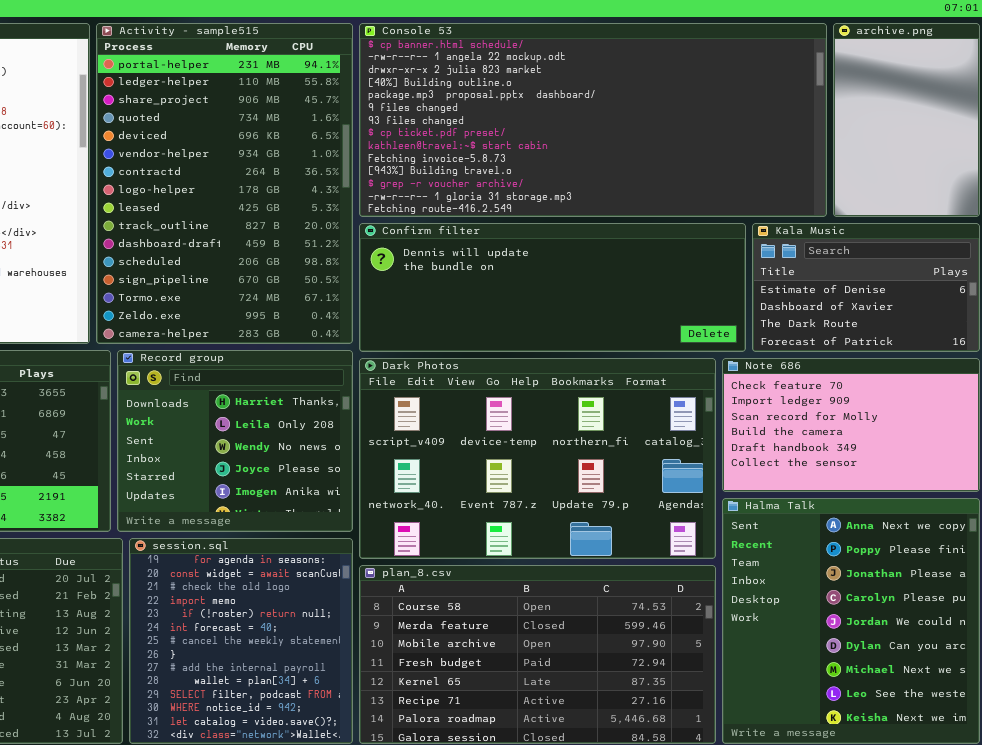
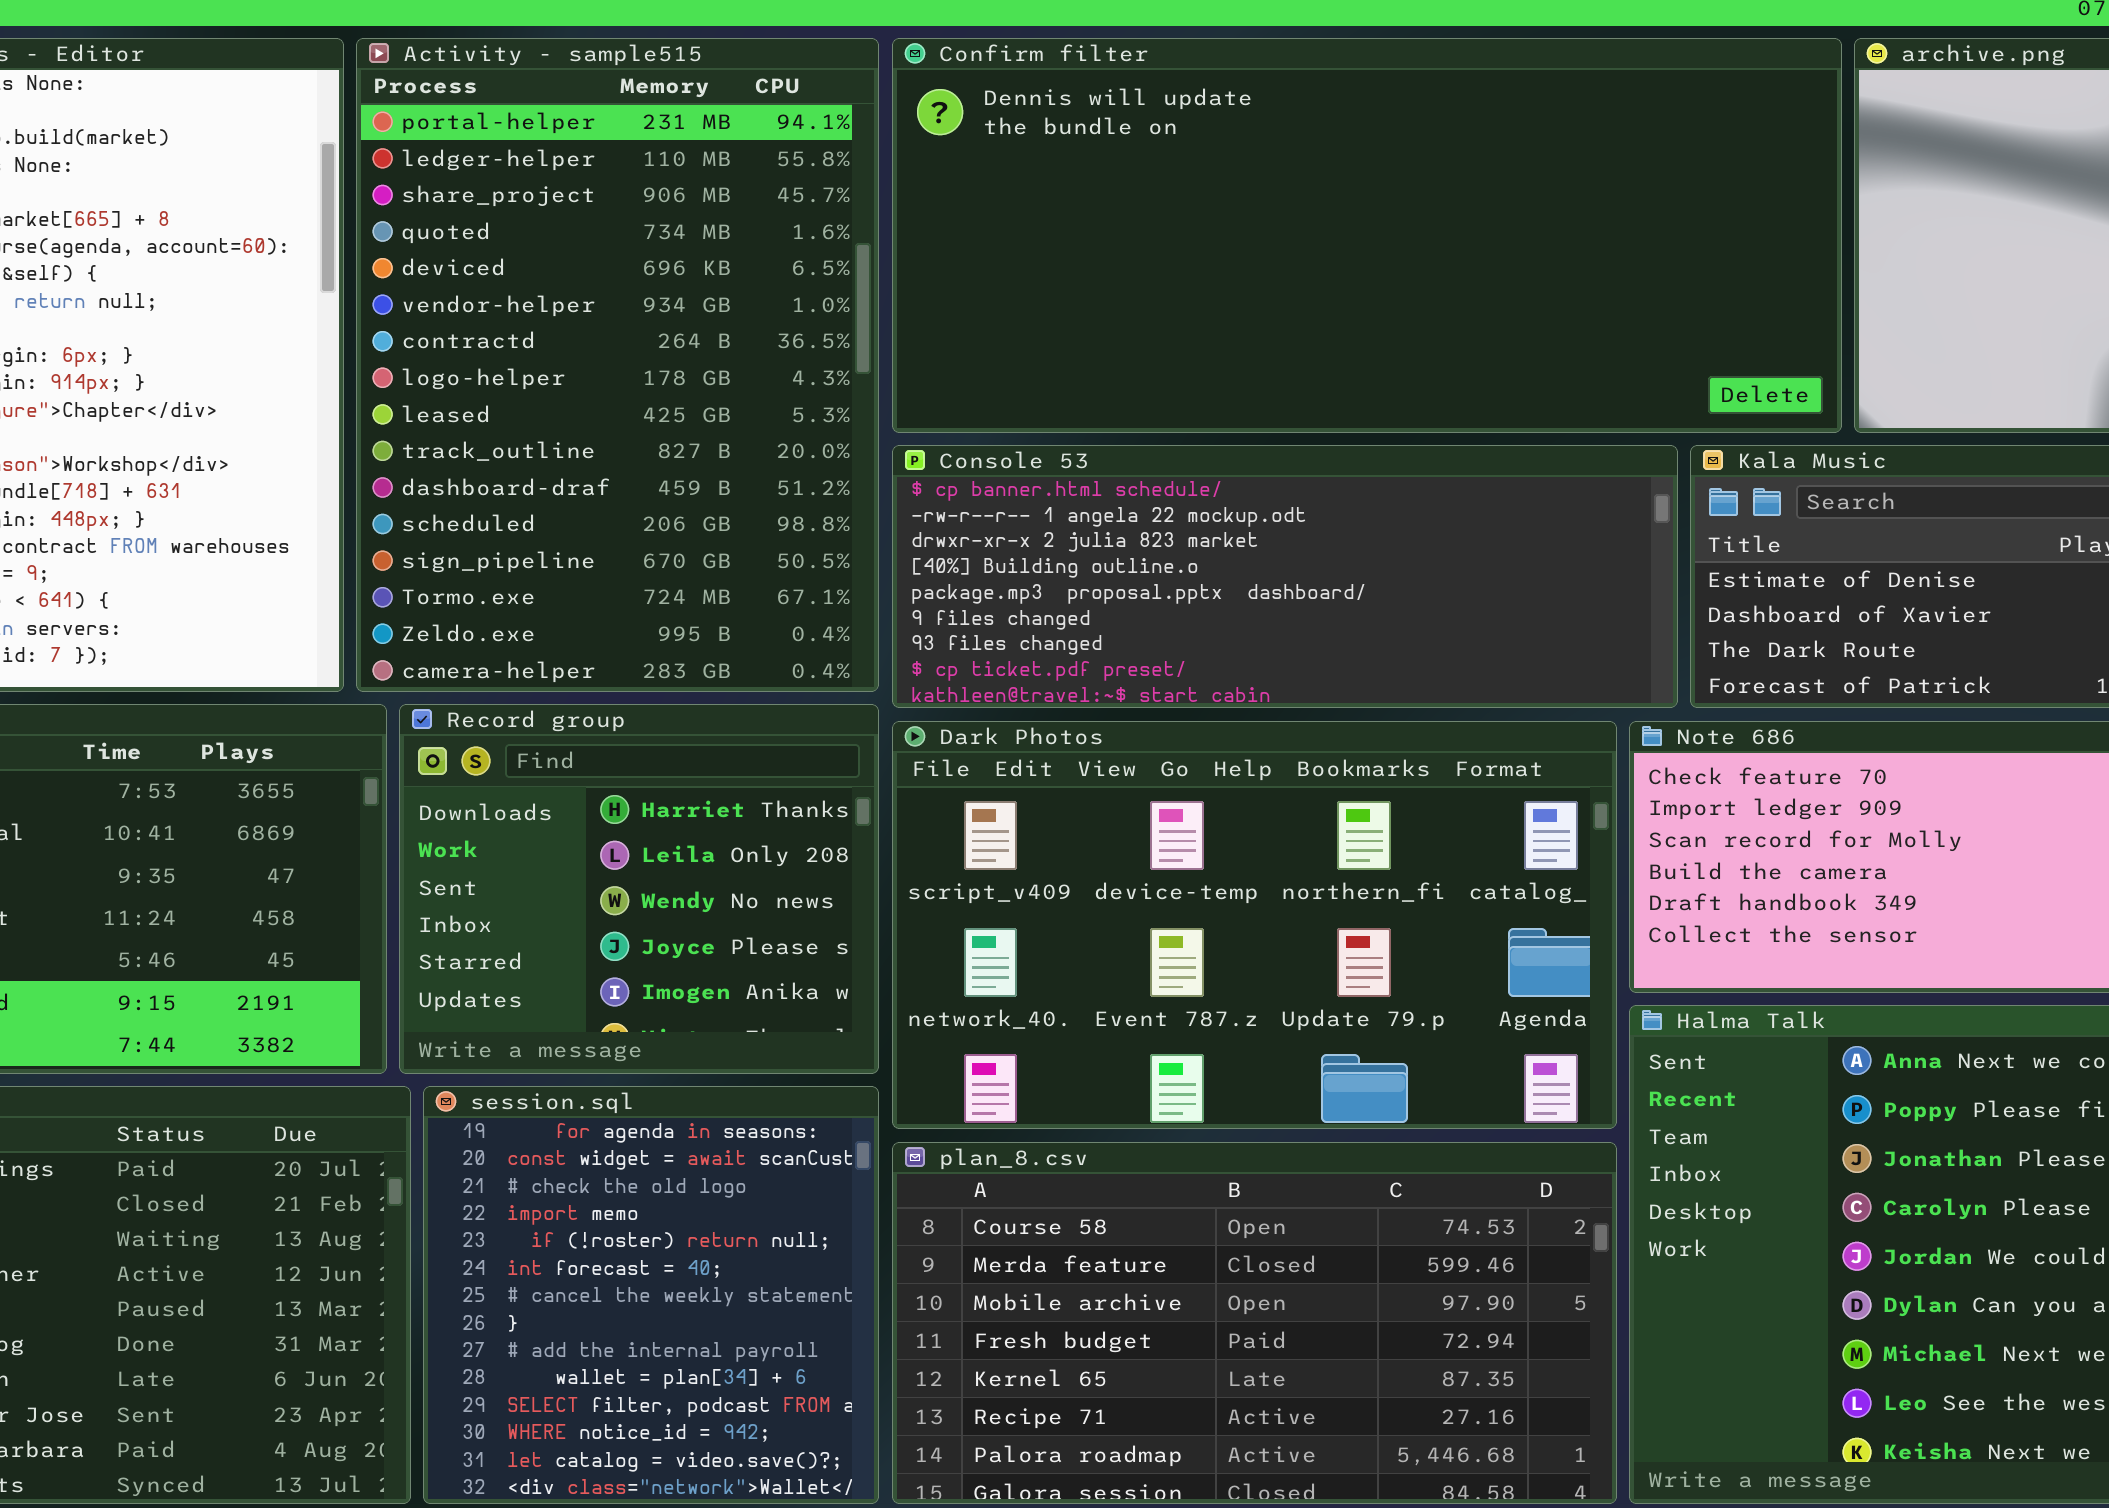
Console 53: [359,23,827,217] -> [892,445,1678,708], moved, resized
Confirm filter: [359,223,746,352] -> [892,38,1842,433], moved, resized

